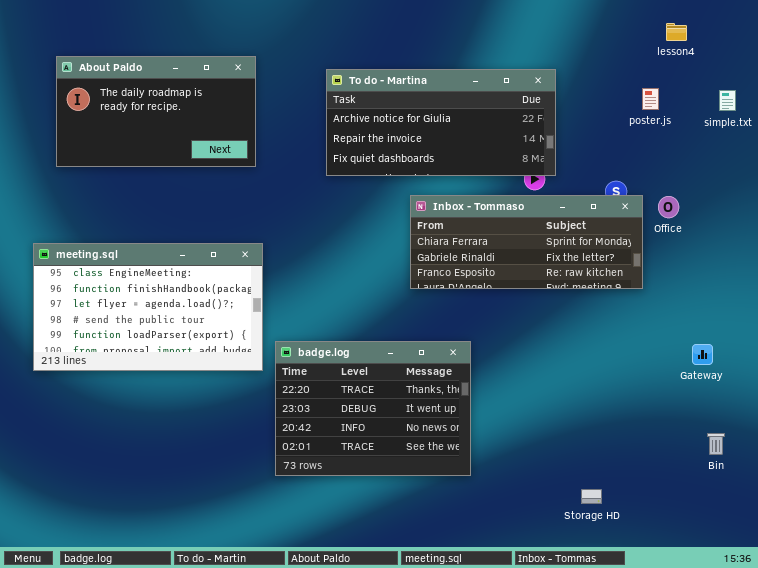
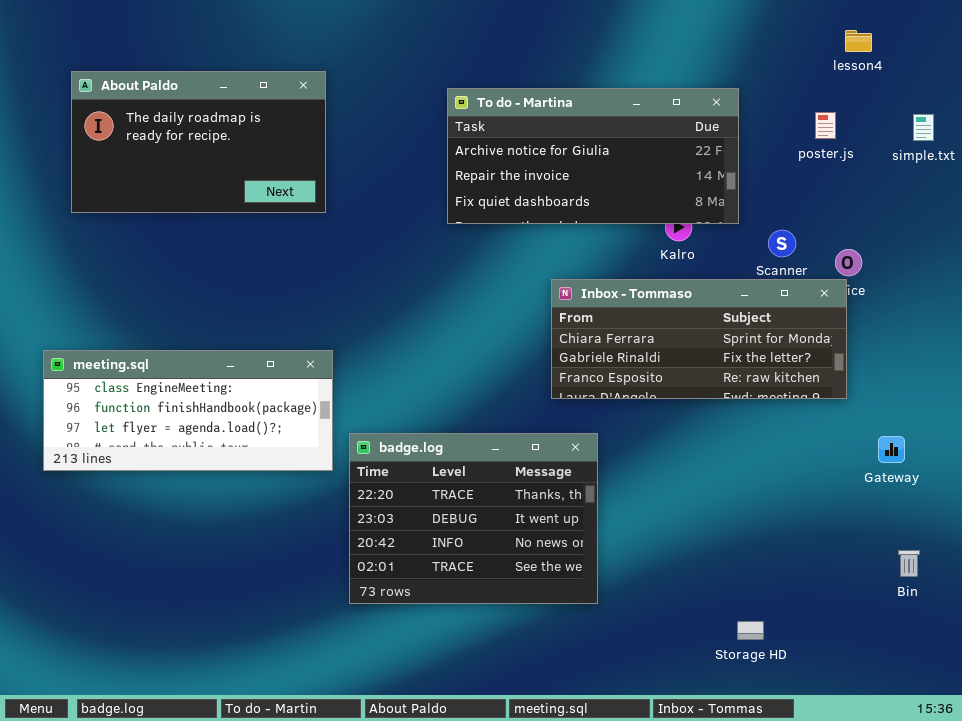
To do - Martina: [326,69,556,176] -> [447,88,739,224], moved
Inbox - Tommaso: [410,195,643,289] -> [551,279,847,399], moved
meeting.sql: [33,243,263,371] -> [43,350,333,471], resized

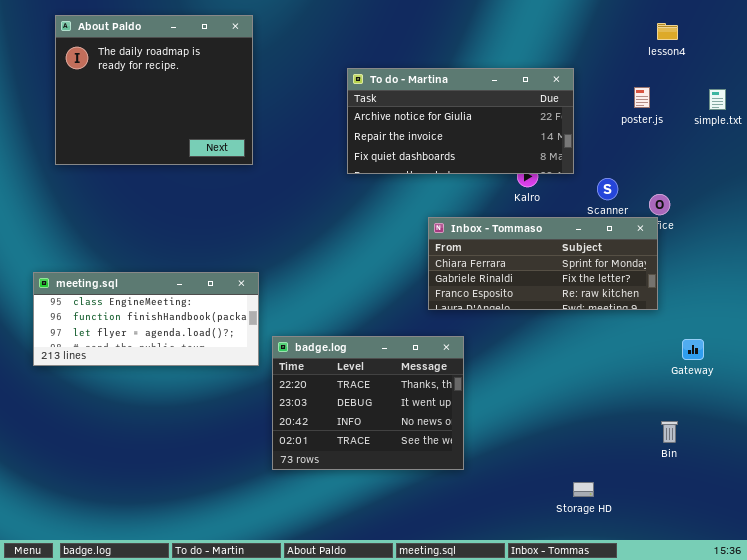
About Paldo: [71,71,326,213] -> [55,15,253,165], resized
Bin: [898,550,920,577] -> [661,421,678,443], moved

